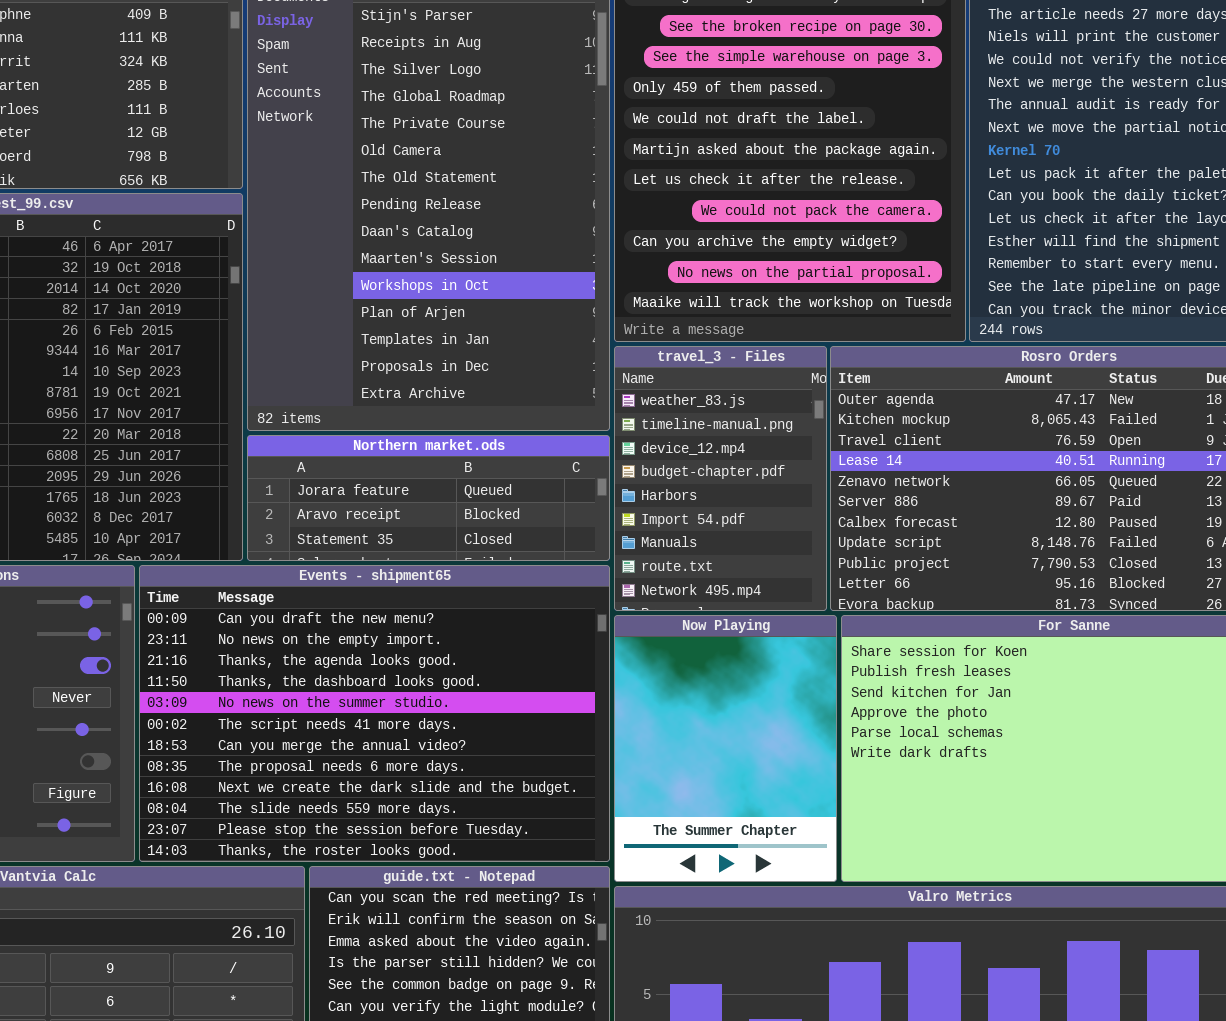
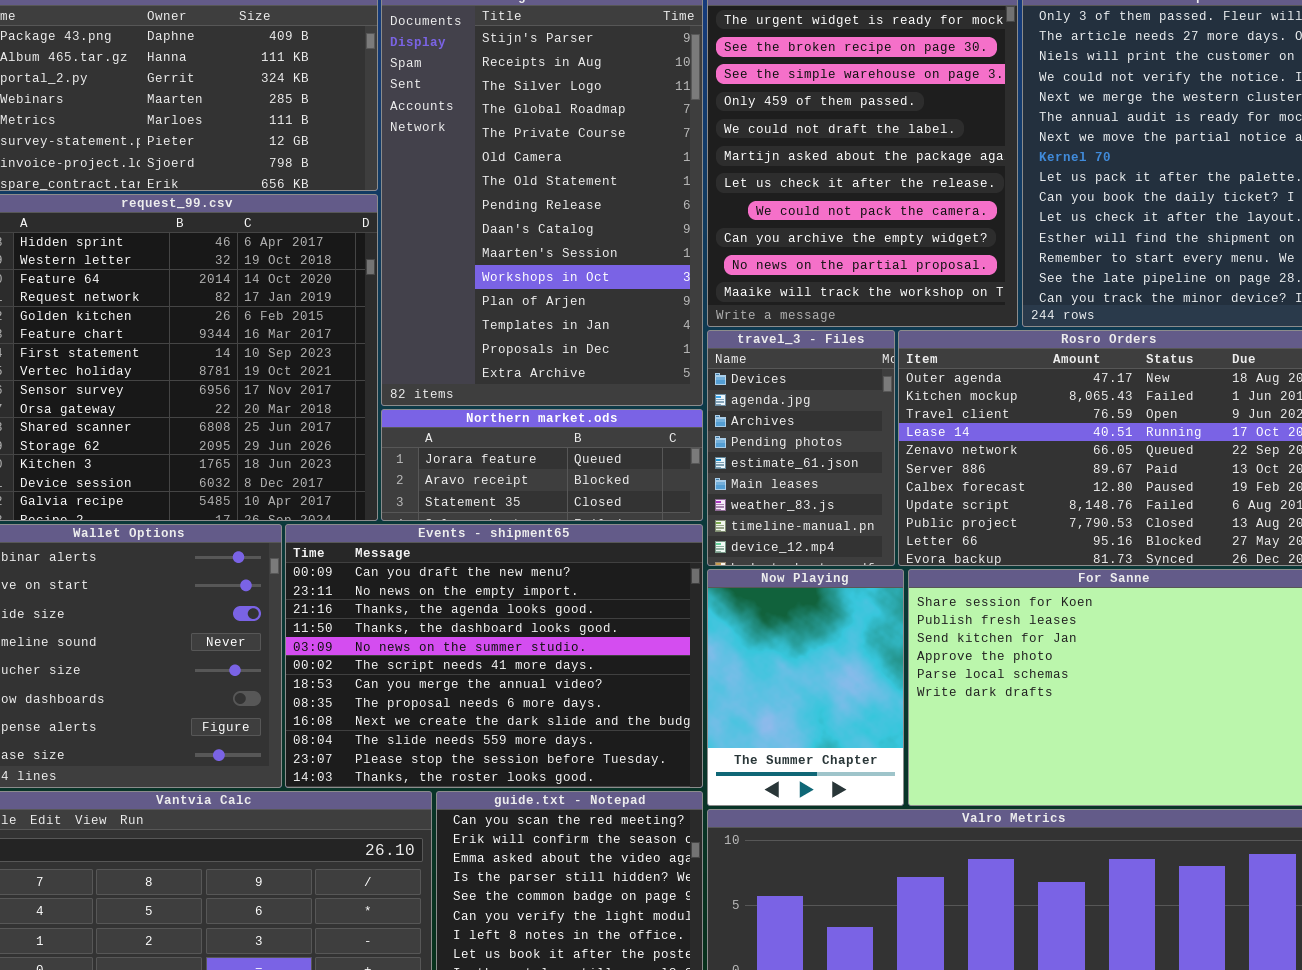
travel_3 - Files: [614,346,827,611] -> [707,330,895,566], scrolled up 6 rows

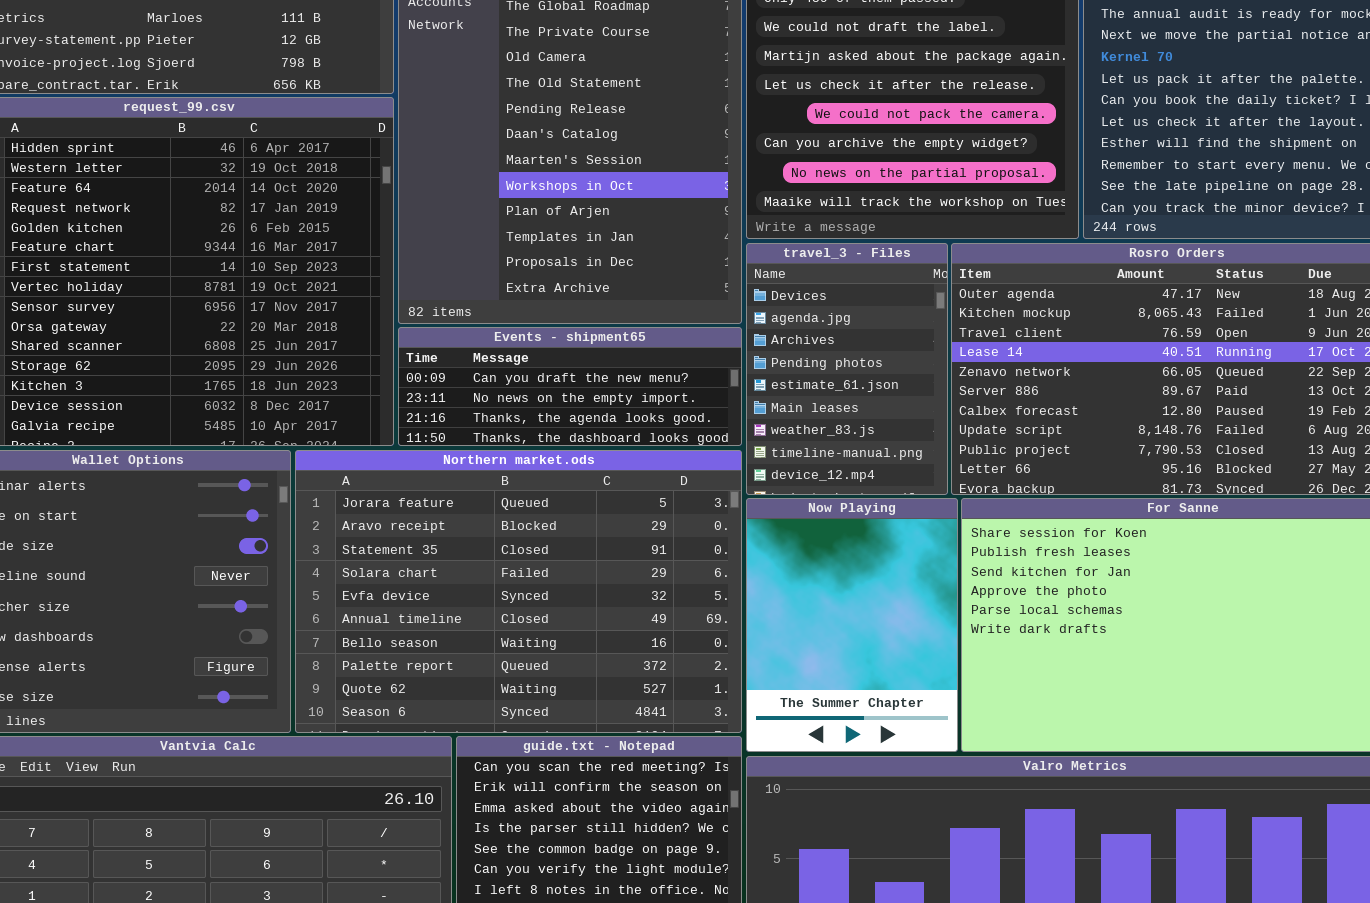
Northern market.ods: [381,409,703,521] -> [295,450,742,733], moved, resized
Events - shipment65: [285,524,703,788] -> [398,327,742,446], moved, resized

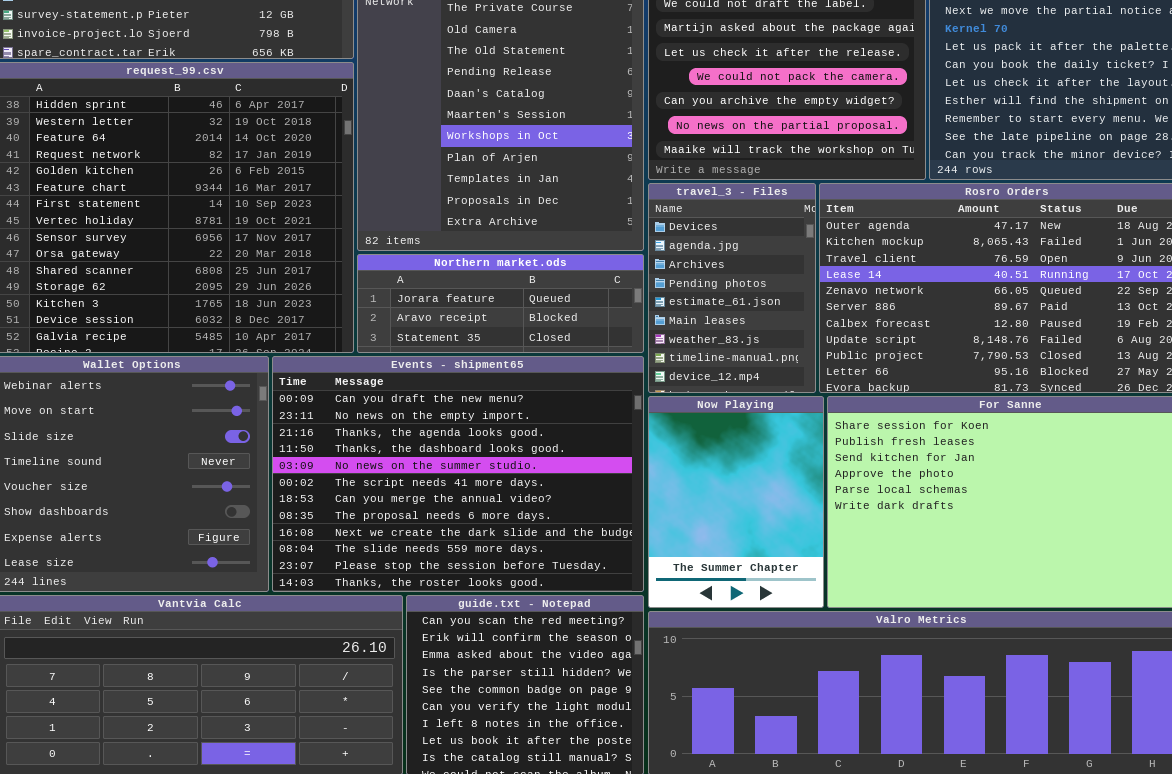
Events - shipment65: [398,327,742,446] -> [272,356,644,592], moved, resized
Northern market.ods: [295,450,742,733] -> [357,254,644,353], moved, resized

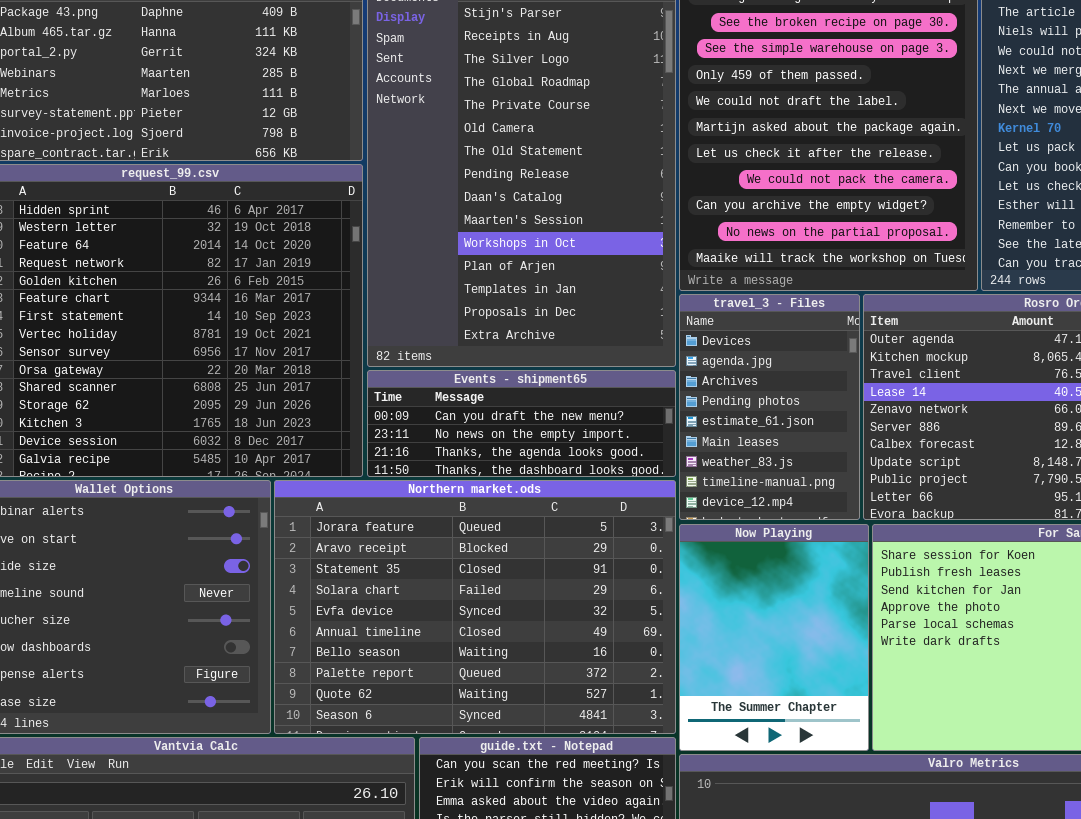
Northern market.ods: [357,254,644,353] -> [274,480,676,734], moved, resized
Events - shipment65: [272,356,644,592] -> [367,370,676,477], moved, resized

